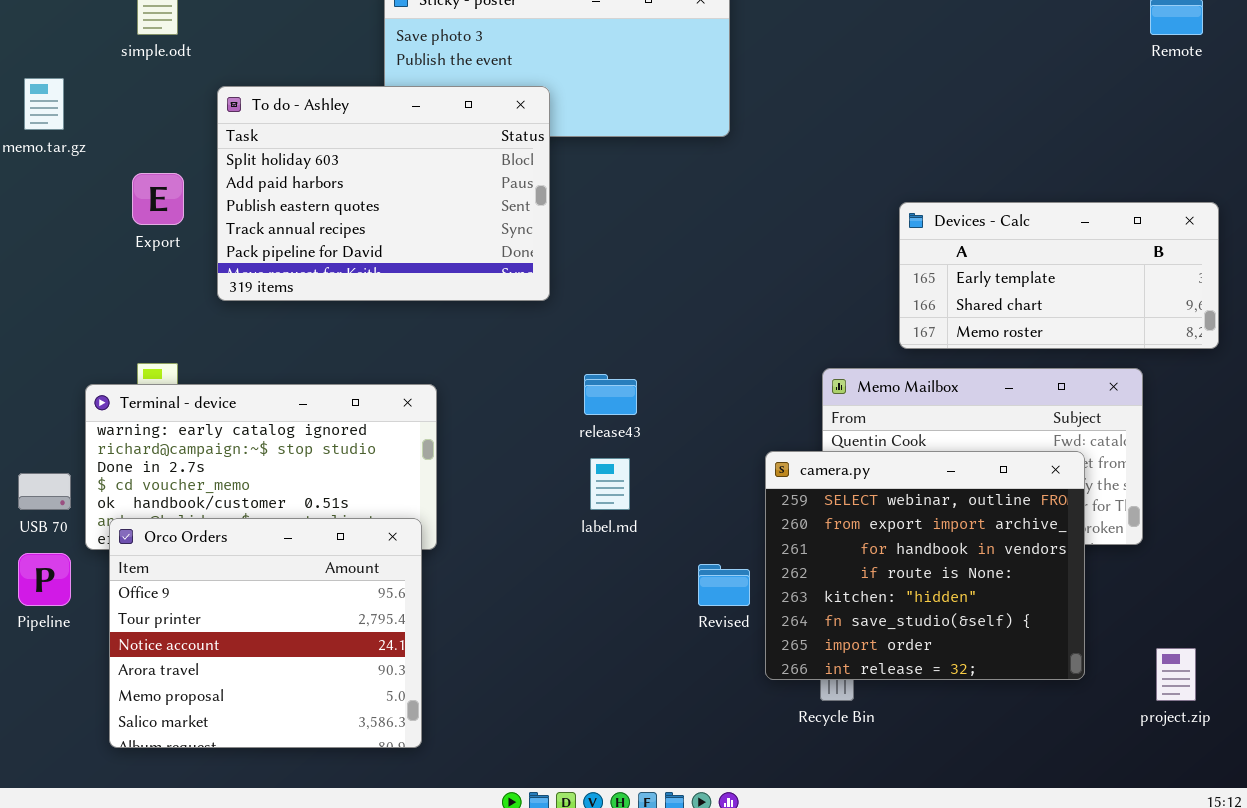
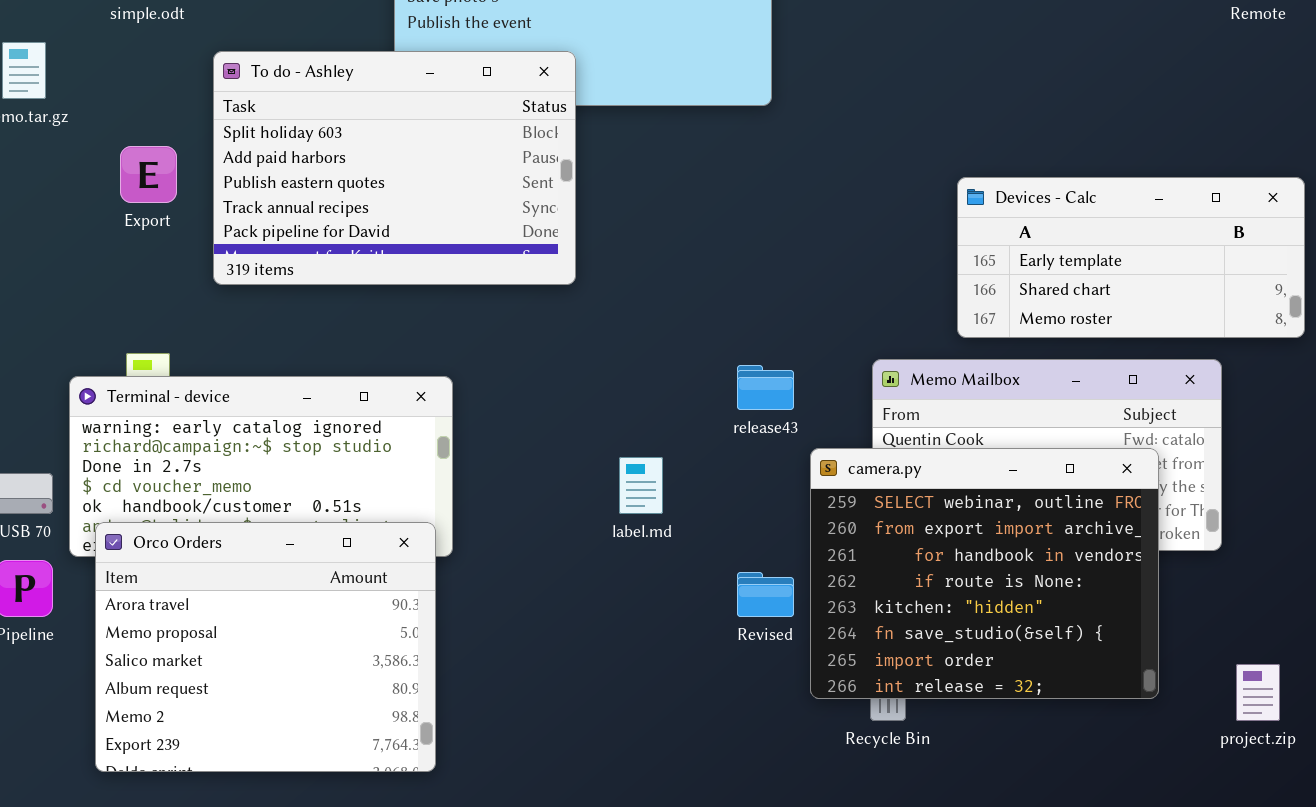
release43: [584,374,637,415] -> [737,365,794,410], moved
Orco Orders: [109,518,422,748] -> [95,522,436,772], scrolled down 3 rows

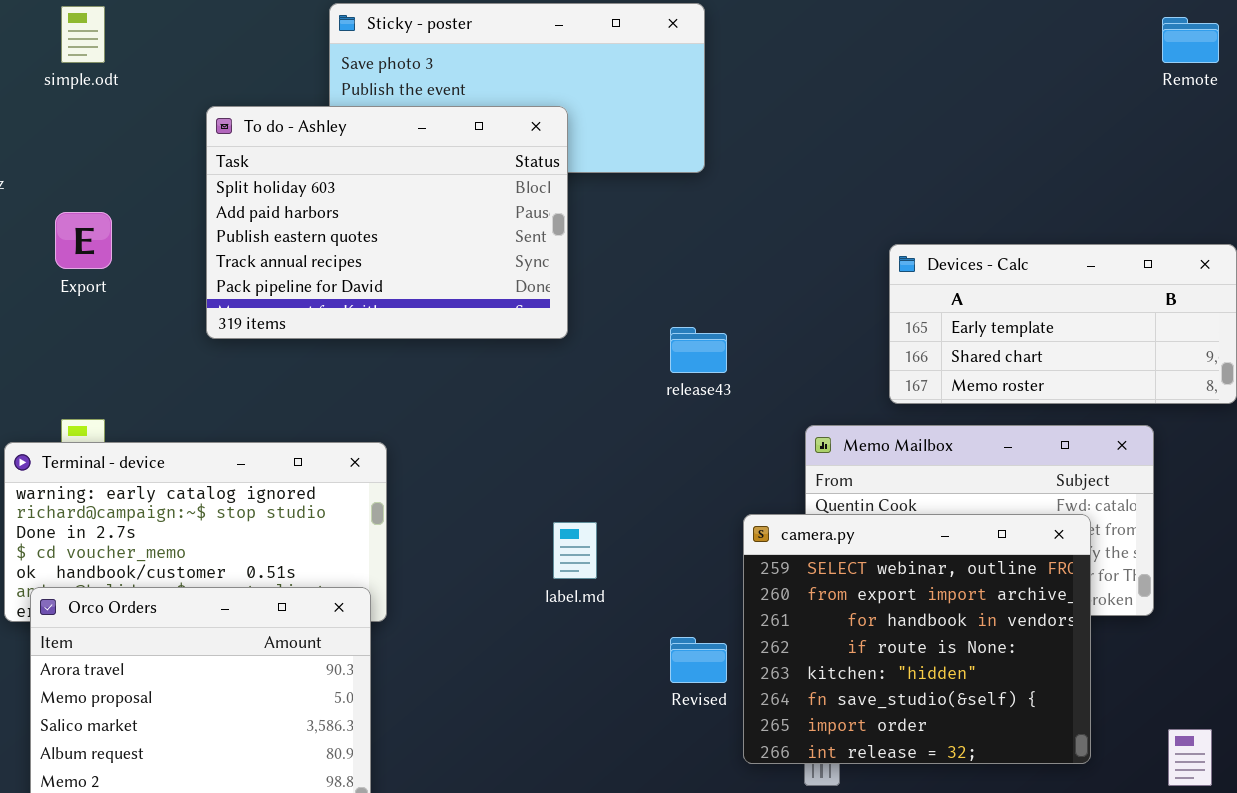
To do - Ashley: [213,51,576,285] -> [206,106,568,339], moved
release43: [737,365,794,410] -> [670,327,727,373], moved

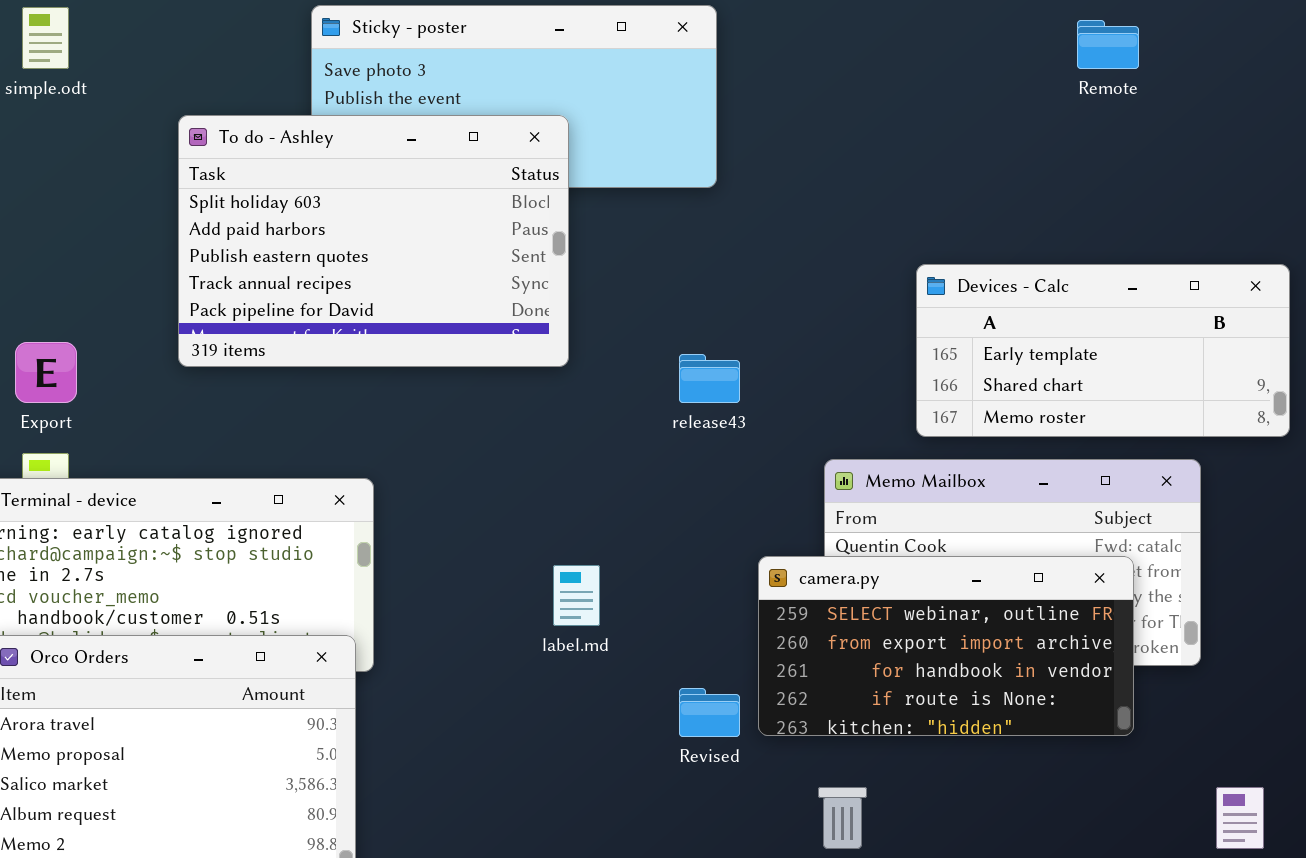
Remote: [1162,17,1219,63] -> [1077,20,1139,69], moved
Export: [55,212,112,269] -> [15,342,77,403], moved
camera.py: [743,514,1091,764] -> [758,556,1134,736], resized

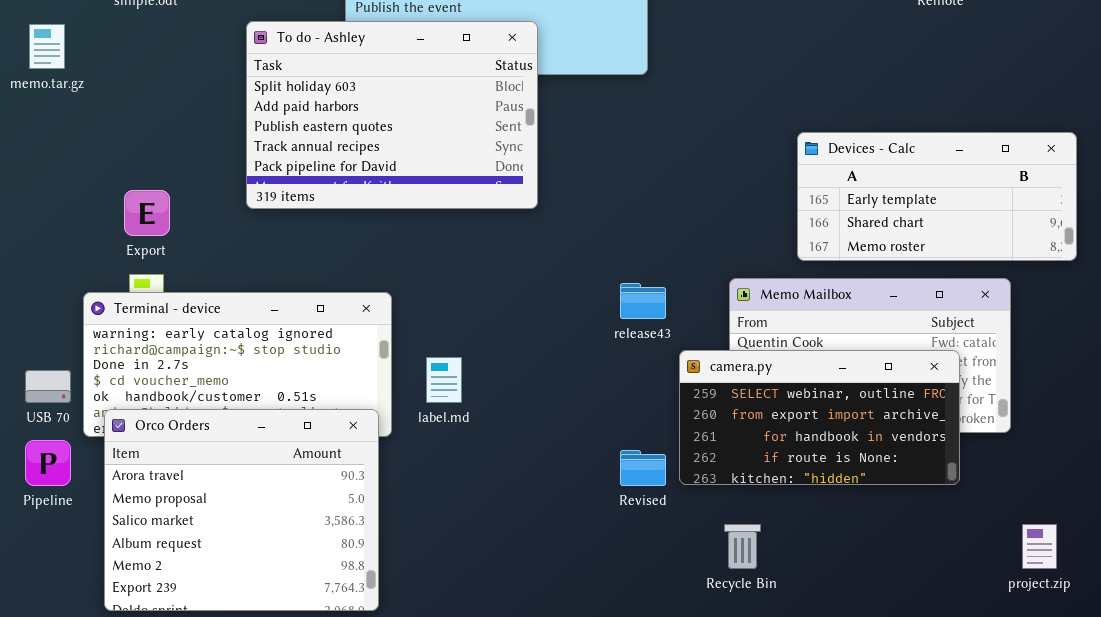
release43: [679,354,740,403] -> [620,283,666,319], moved
label.md: [553,565,600,626] -> [426,357,462,403], moved

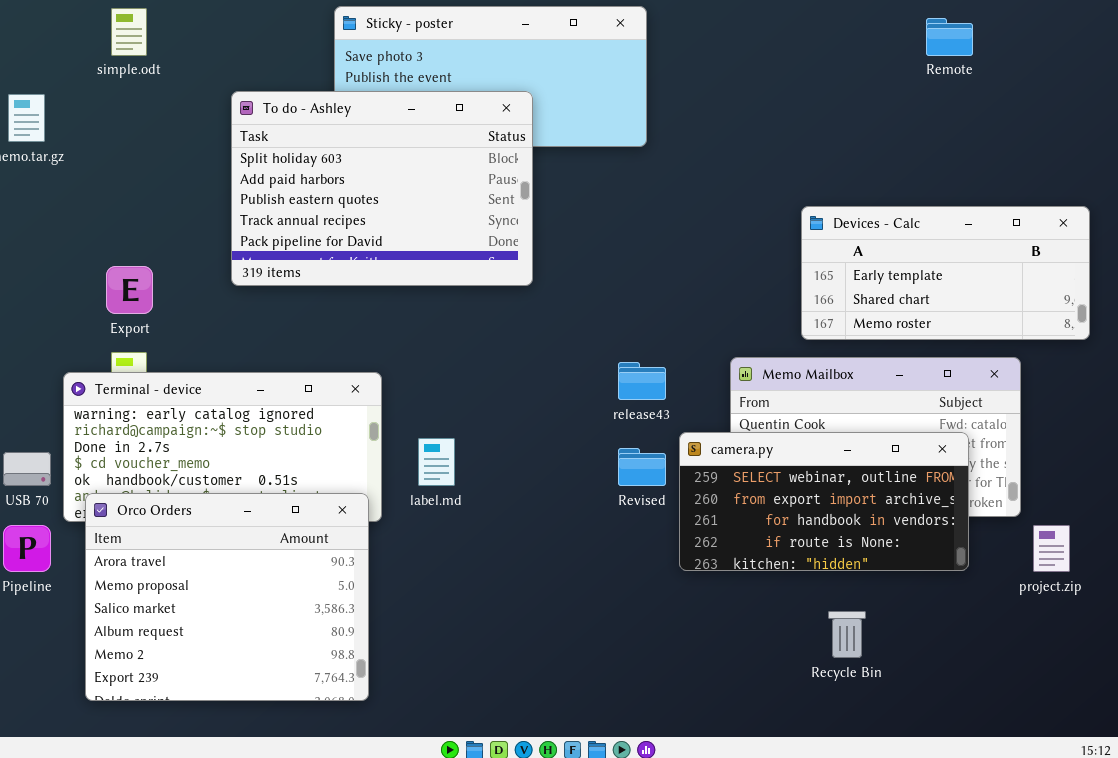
Revised: [620,450,666,486] -> [618,448,666,486], moved
Recycle Bin: [724,524,761,569] -> [828,611,866,658], moved
project.zip: [1022,524,1057,569] -> [1033,525,1070,572], moved

